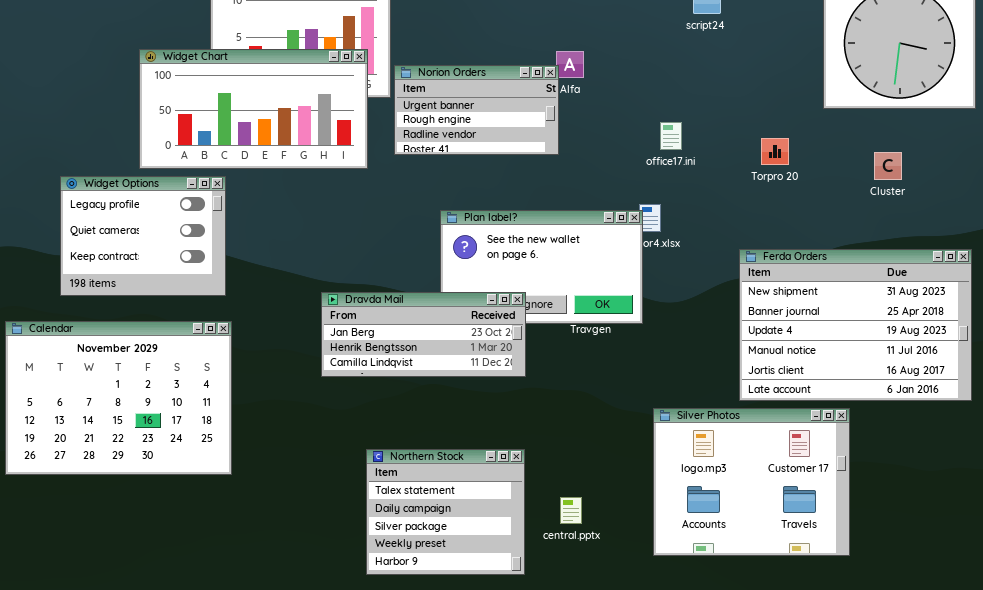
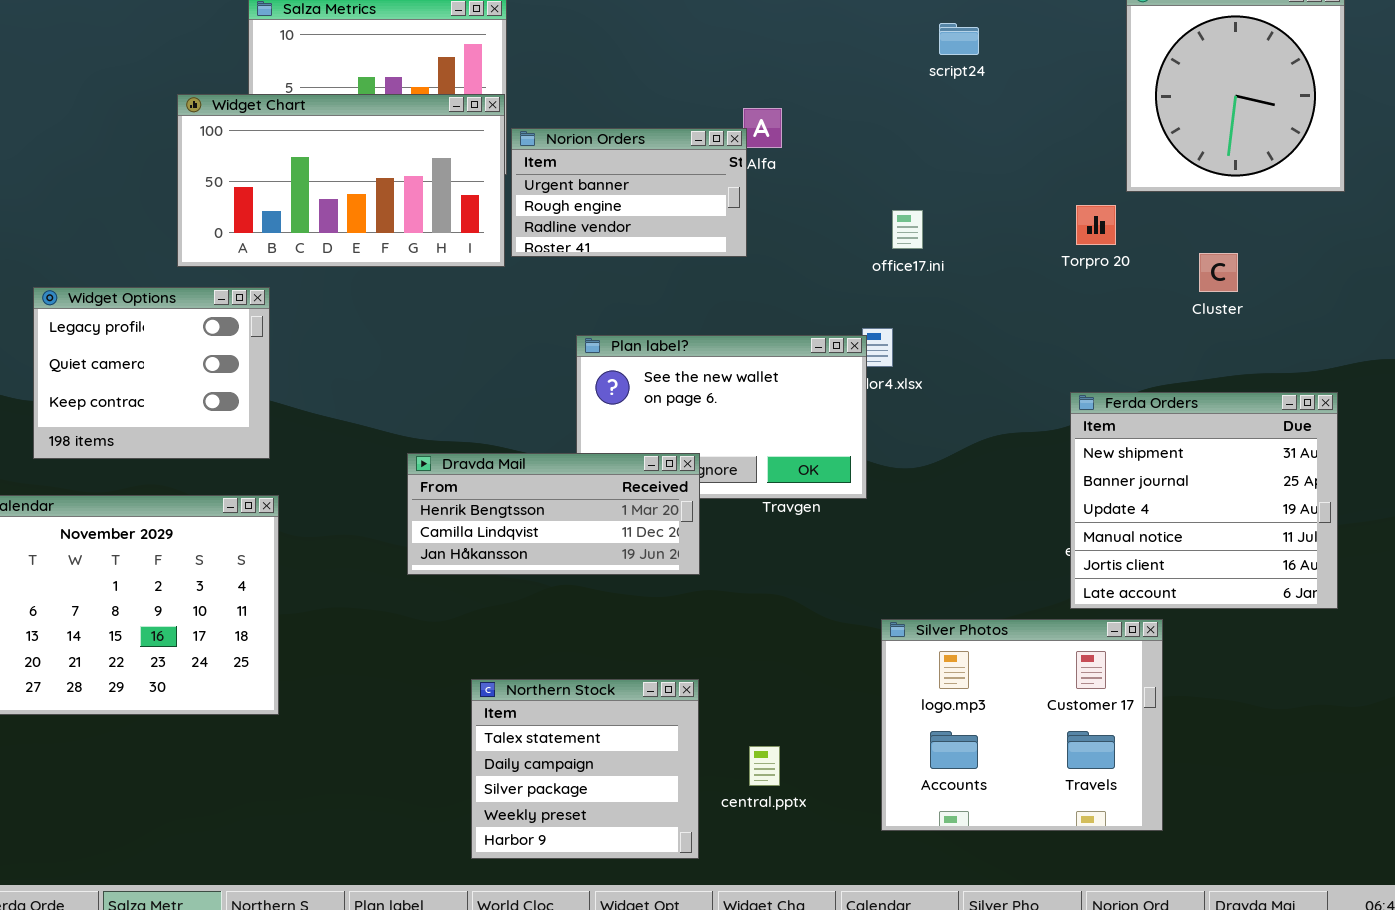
Widget Chart: [139,49,368,169] -> [177,94,505,267], moved
Torpro 20: [761,138,789,165] -> [1076,205,1116,245], moved
Ferda Orders: [739,249,972,401] -> [1070,392,1338,609], resized
Dravda Mail: [321,292,526,377] -> [407,453,700,575], scrolled down 1 row

